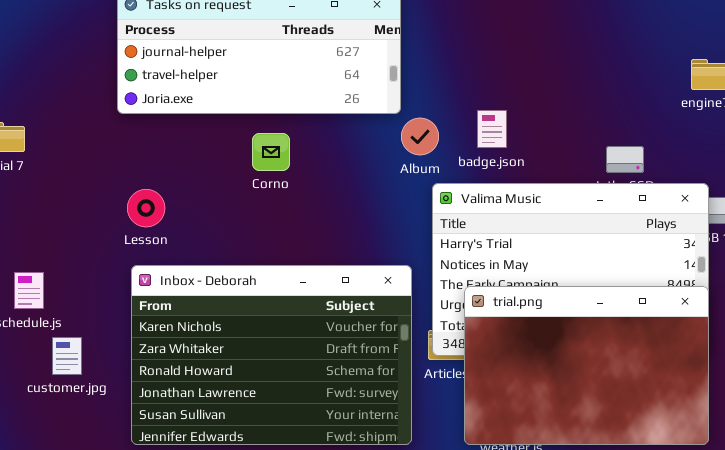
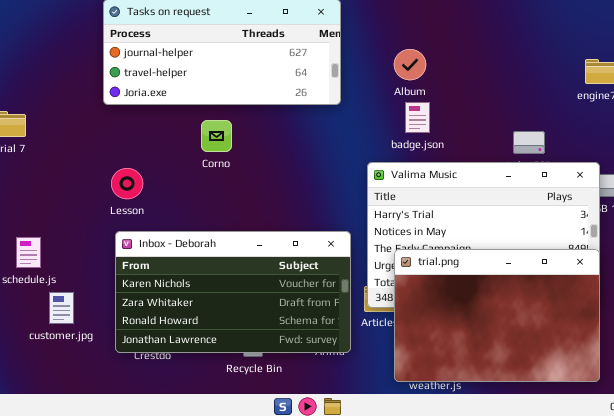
Album: [401,118,439,155] -> [394,49,426,80], moved
Corno: [252,133,290,171] -> [201,120,232,152], moved
Inbox - Deborah: [131,265,412,445] -> [115,231,351,353], resized

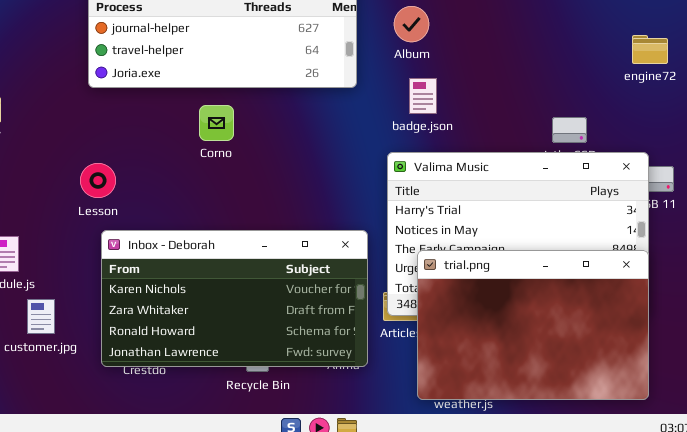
Album: [394,49,426,80] -> [394,6,429,42], moved
badge.json: [405,102,430,133] -> [409,78,437,114], moved
Lesson: [111,168,143,199] -> [80,163,116,198], moved

